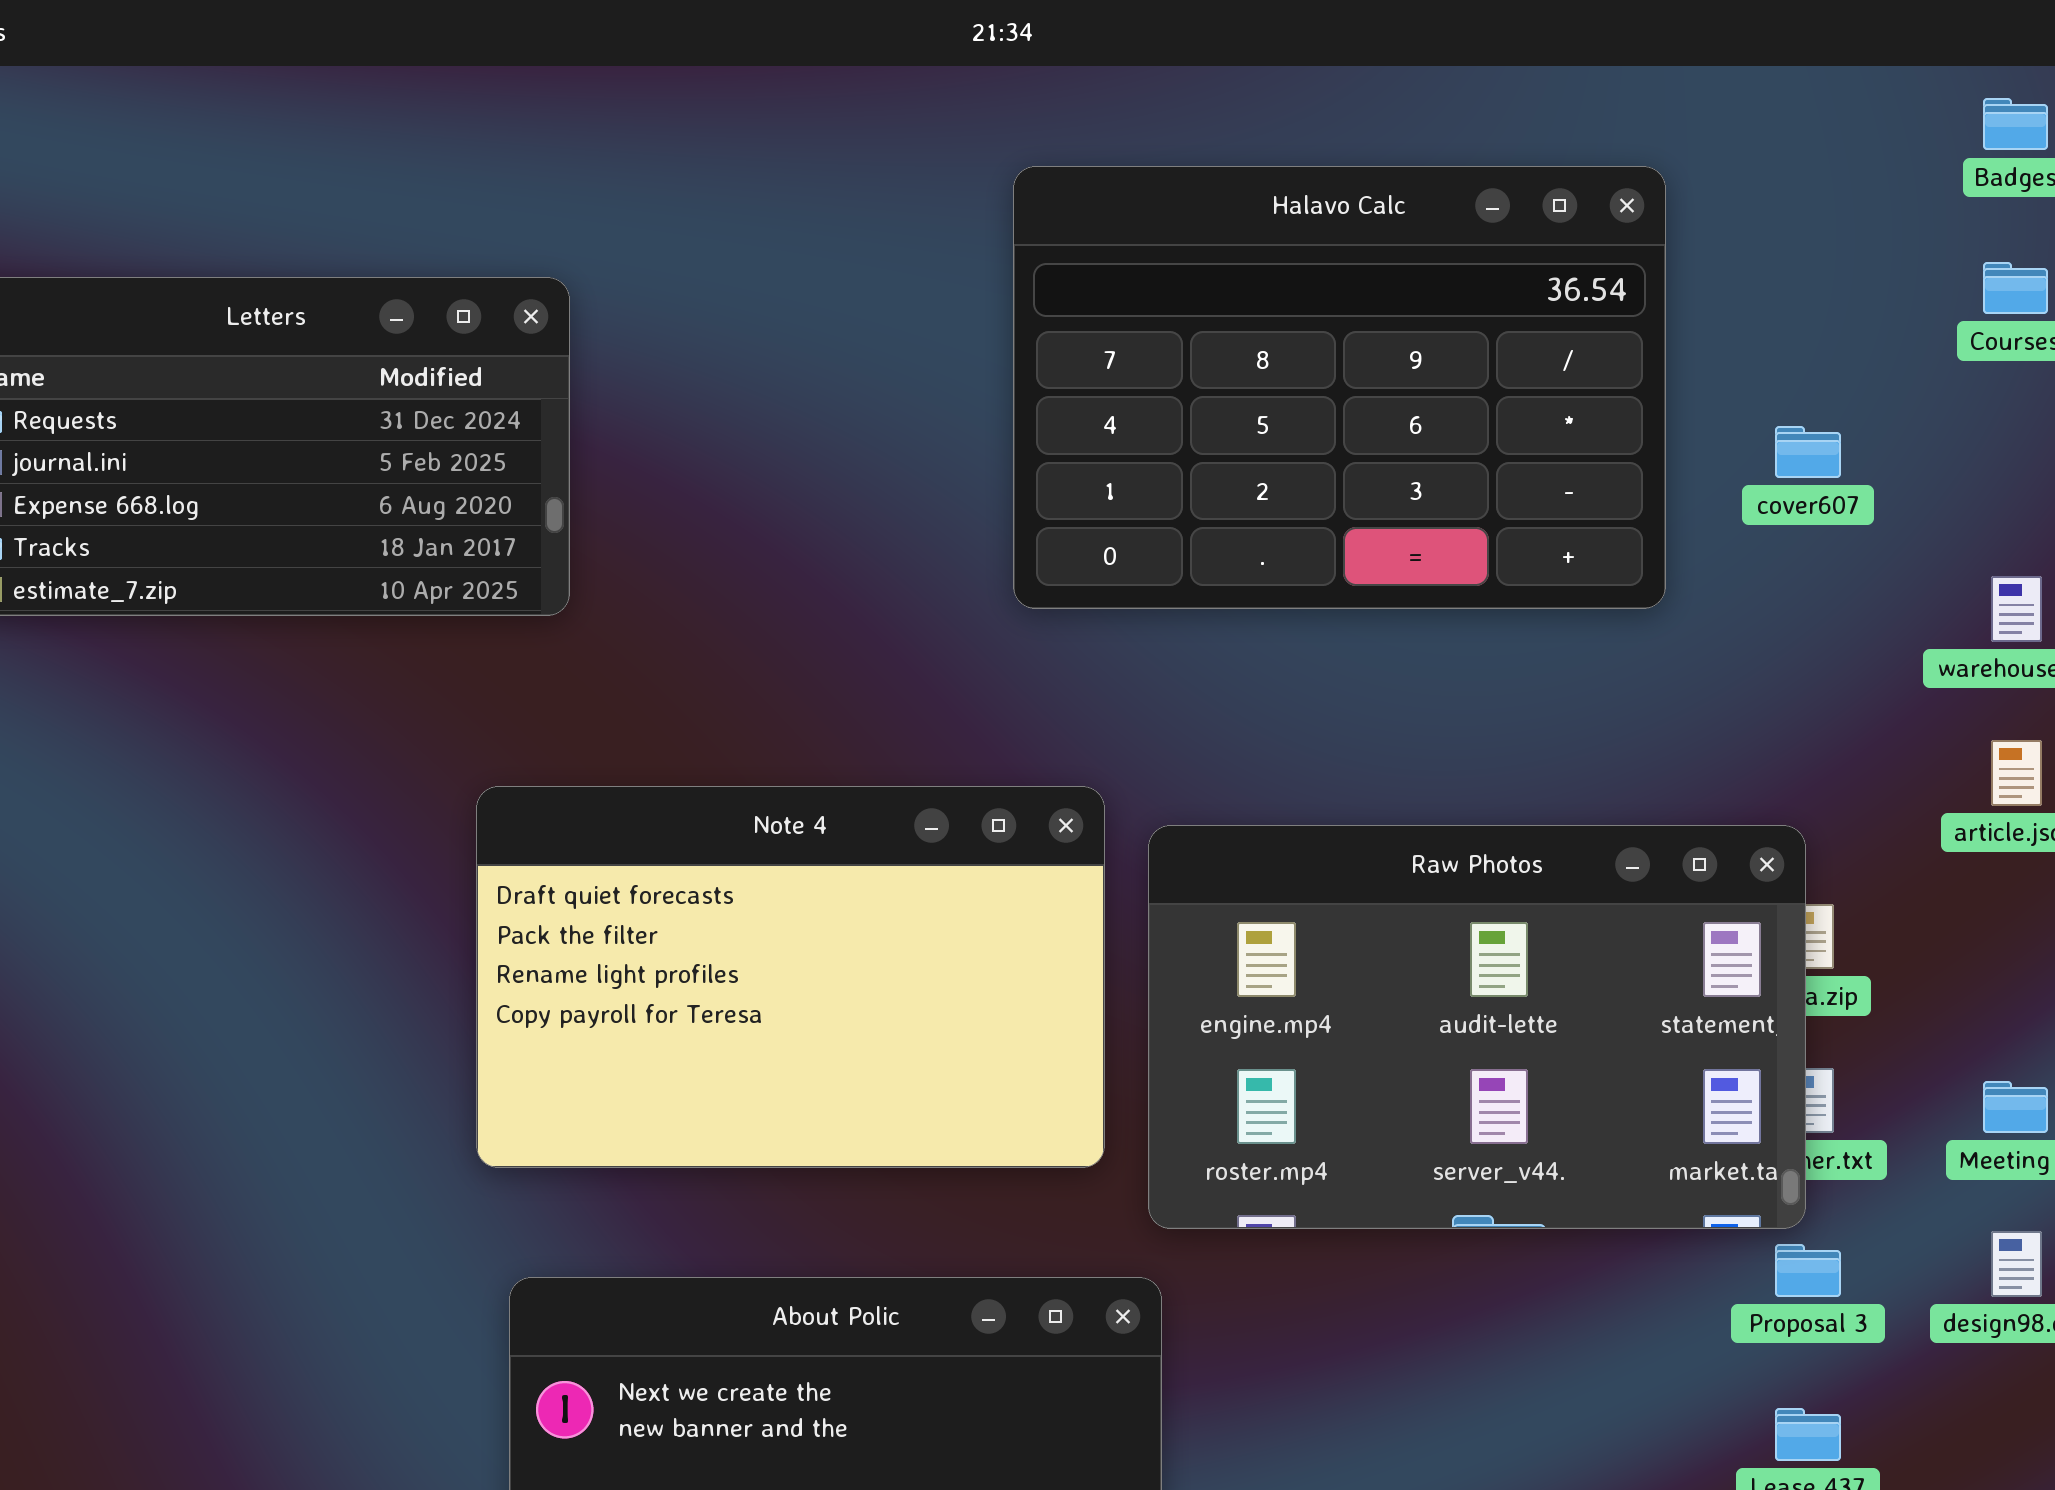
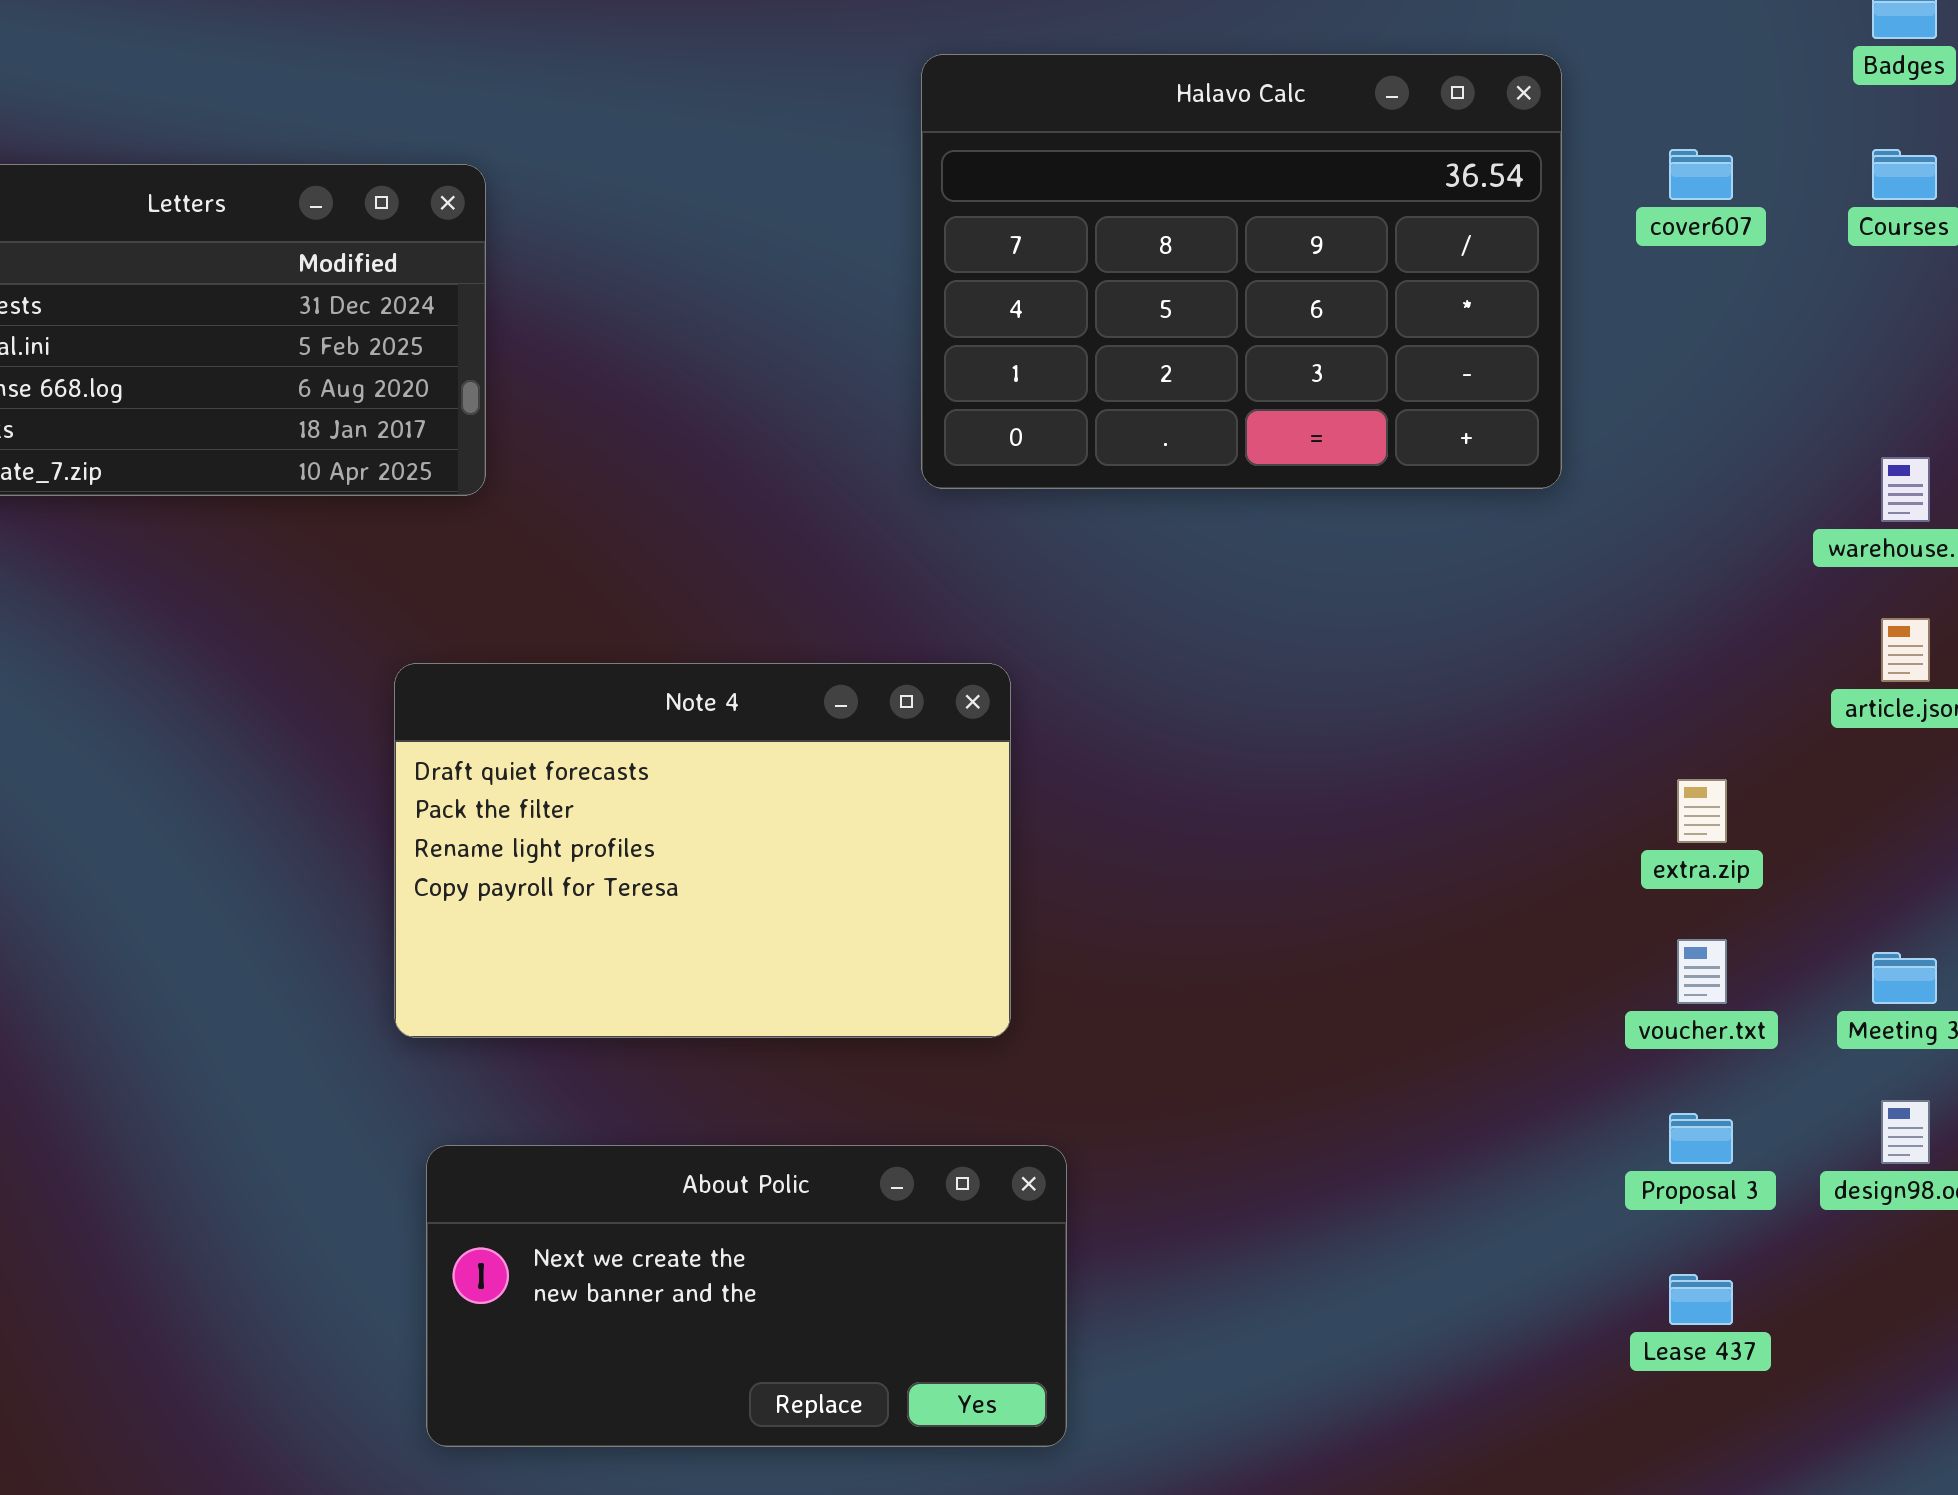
cover607: [1775,426,1841,478] -> [1669,149,1733,200], moved
Raw Photos: [1148,825,1806,1229] -> none, closed

